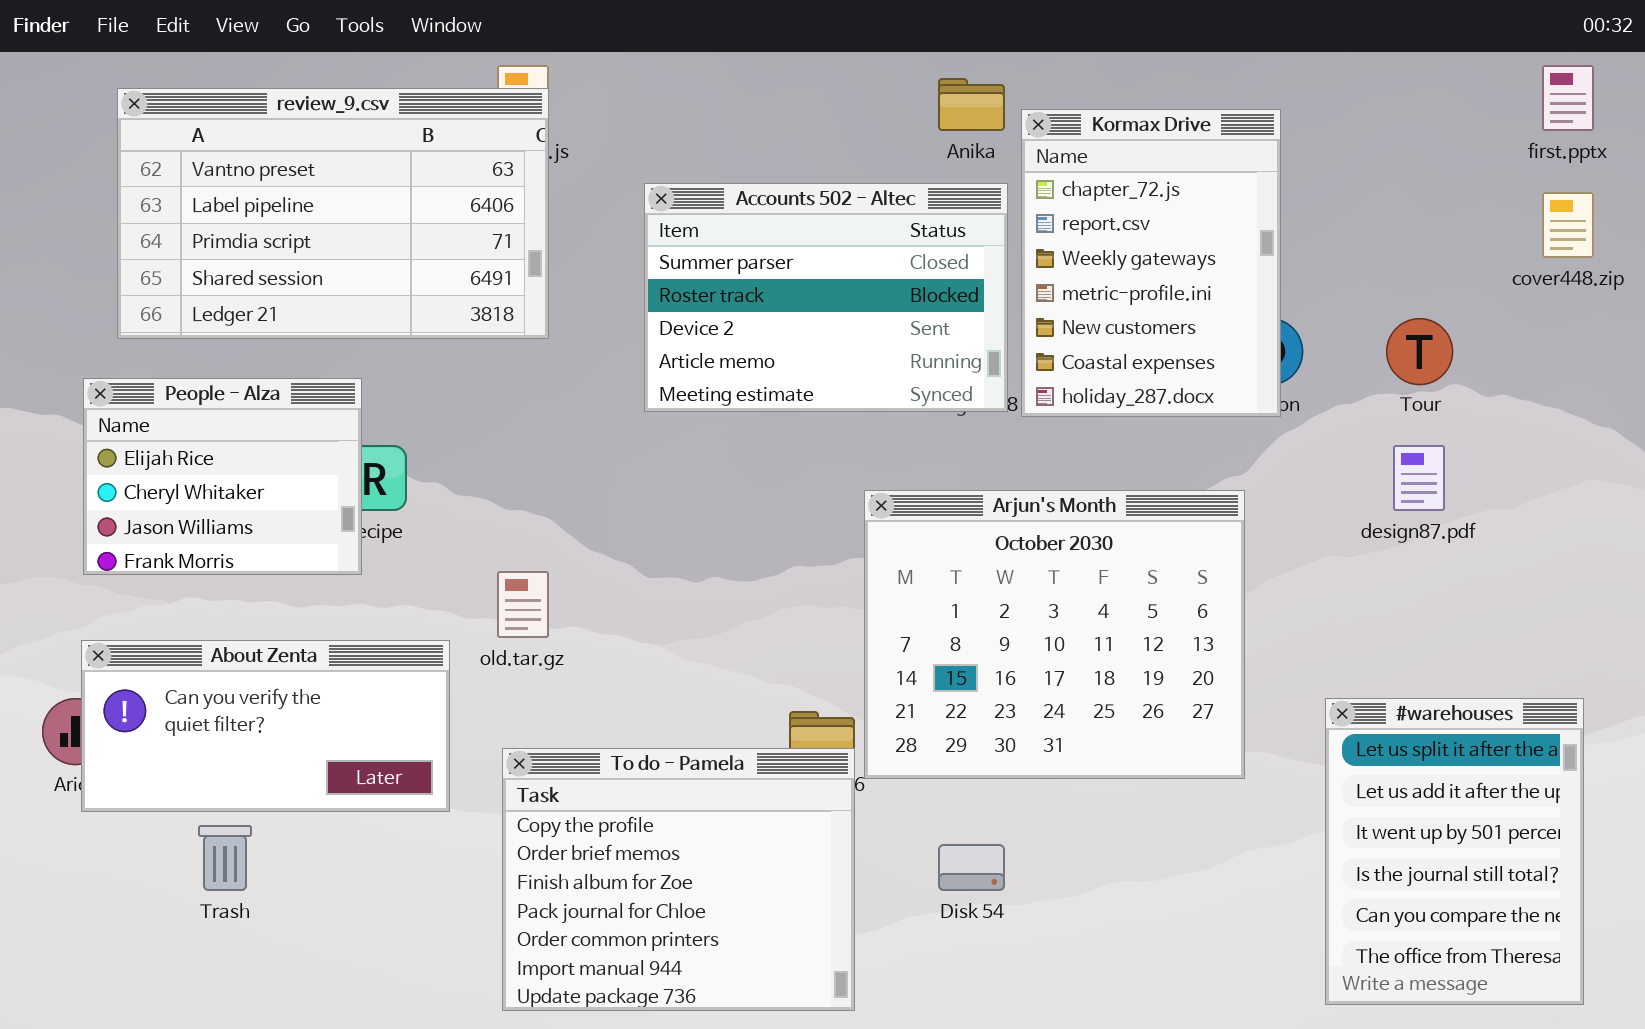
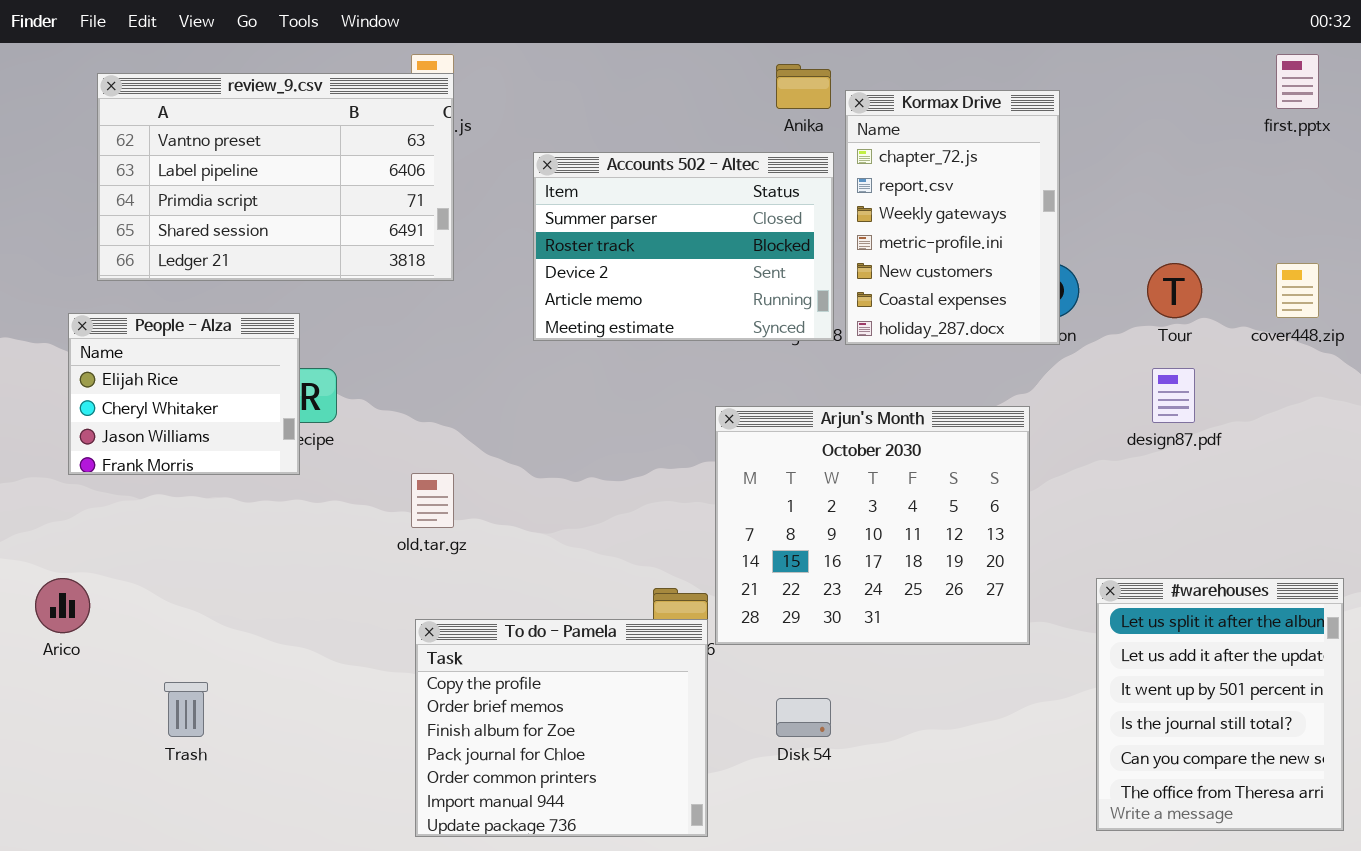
cover448.zip: [1542,192,1594,258] -> [1276,263,1319,318], moved
About Zenta: [81,640,450,812] -> none, closed
#warehouses: [1325,698,1584,1005] -> [1096,578,1344,831], resized

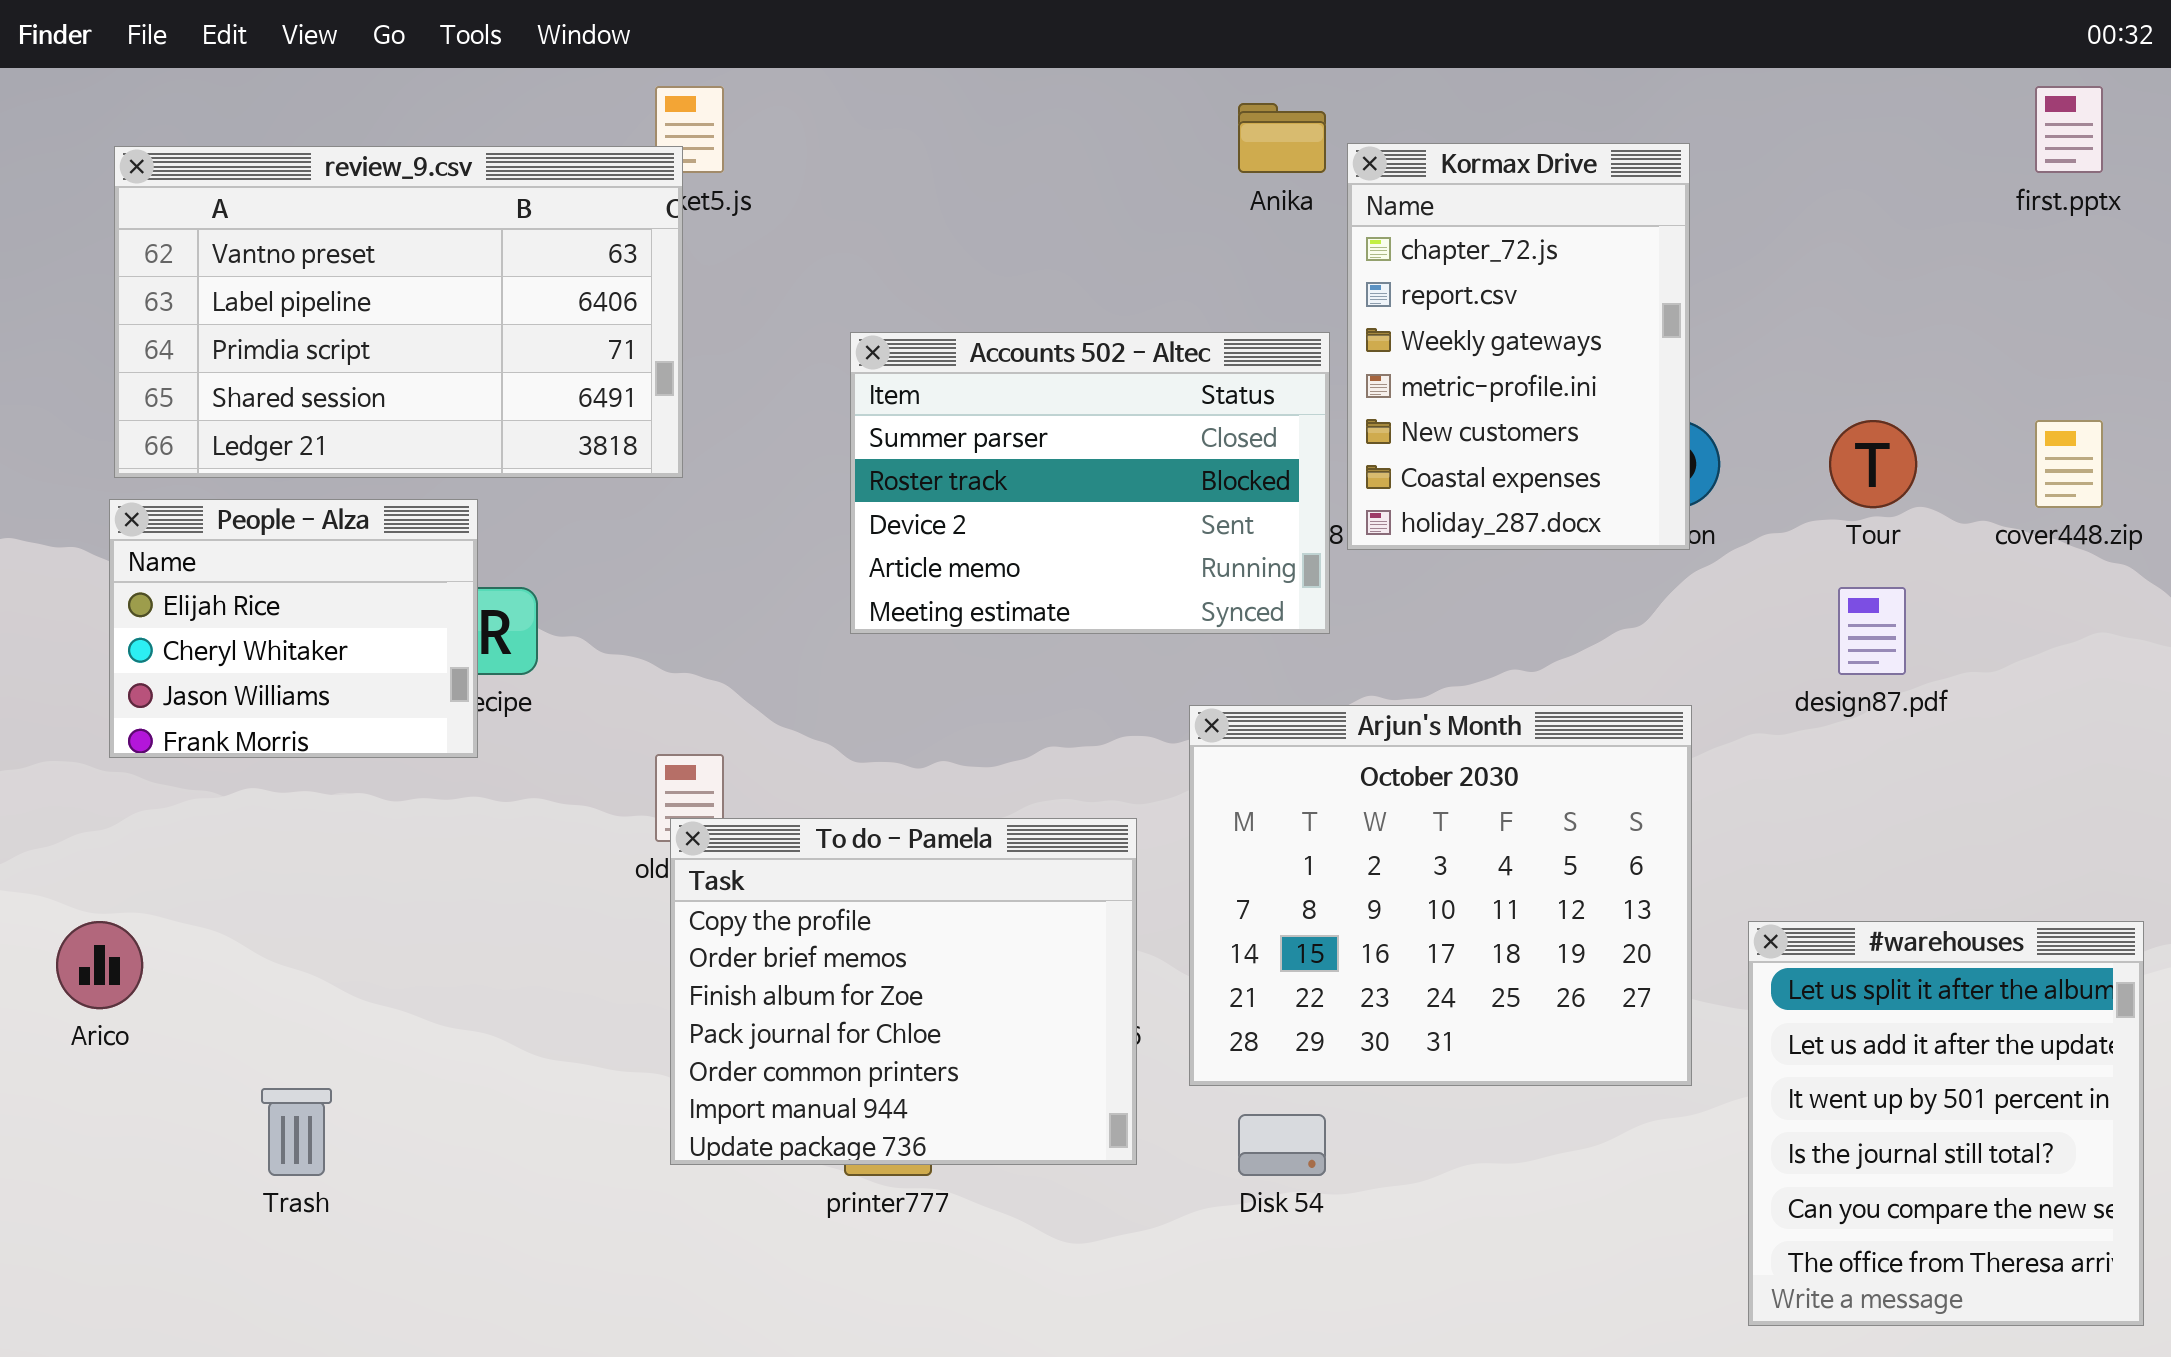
review_9.csv: [97,73,454,281] -> [114,146,683,478], moved
Accounts 502 - Altec: [533,152,834,341] -> [850,332,1330,634], moved
Arjun's Month: [715,406,1030,645] -> [1189,705,1692,1086], moved
To do - Pamela: [415,619,708,837] -> [670,818,1137,1165], moved

